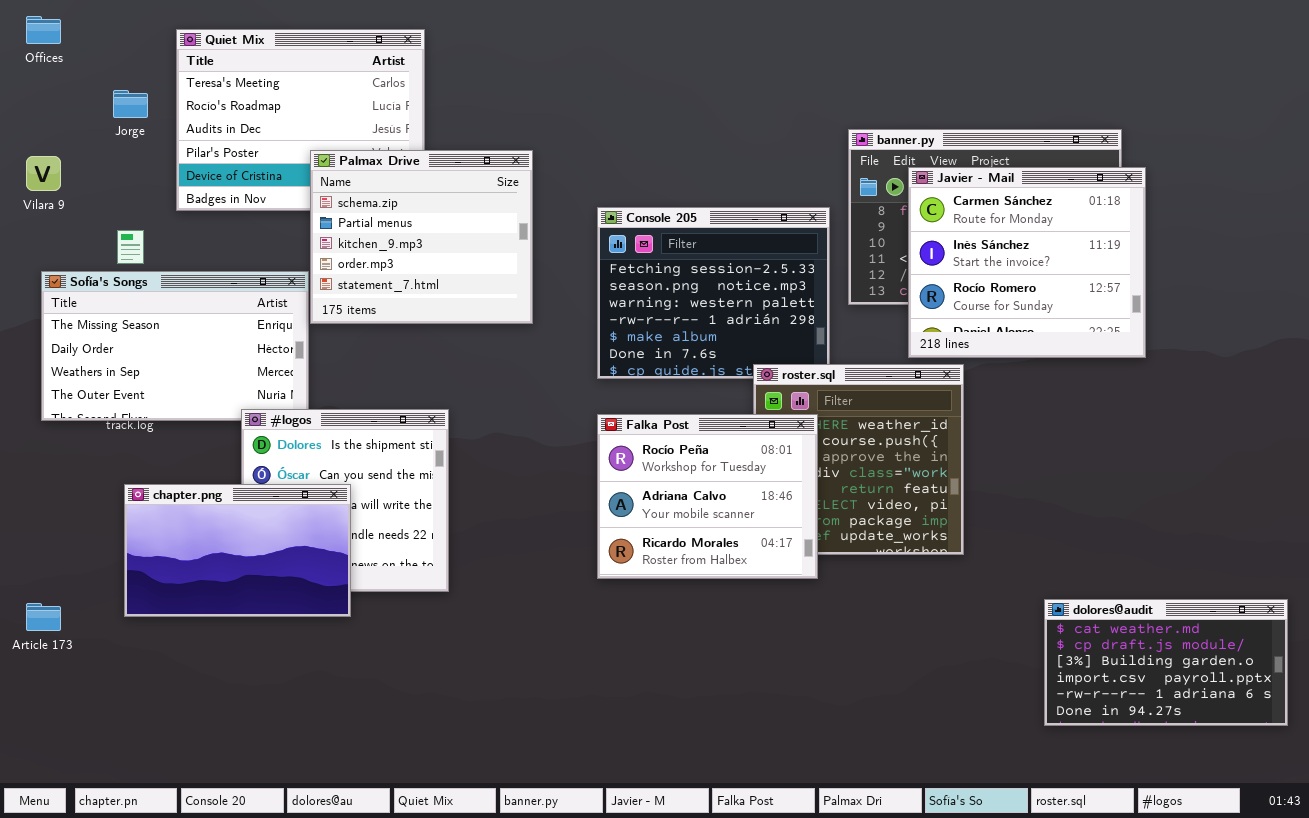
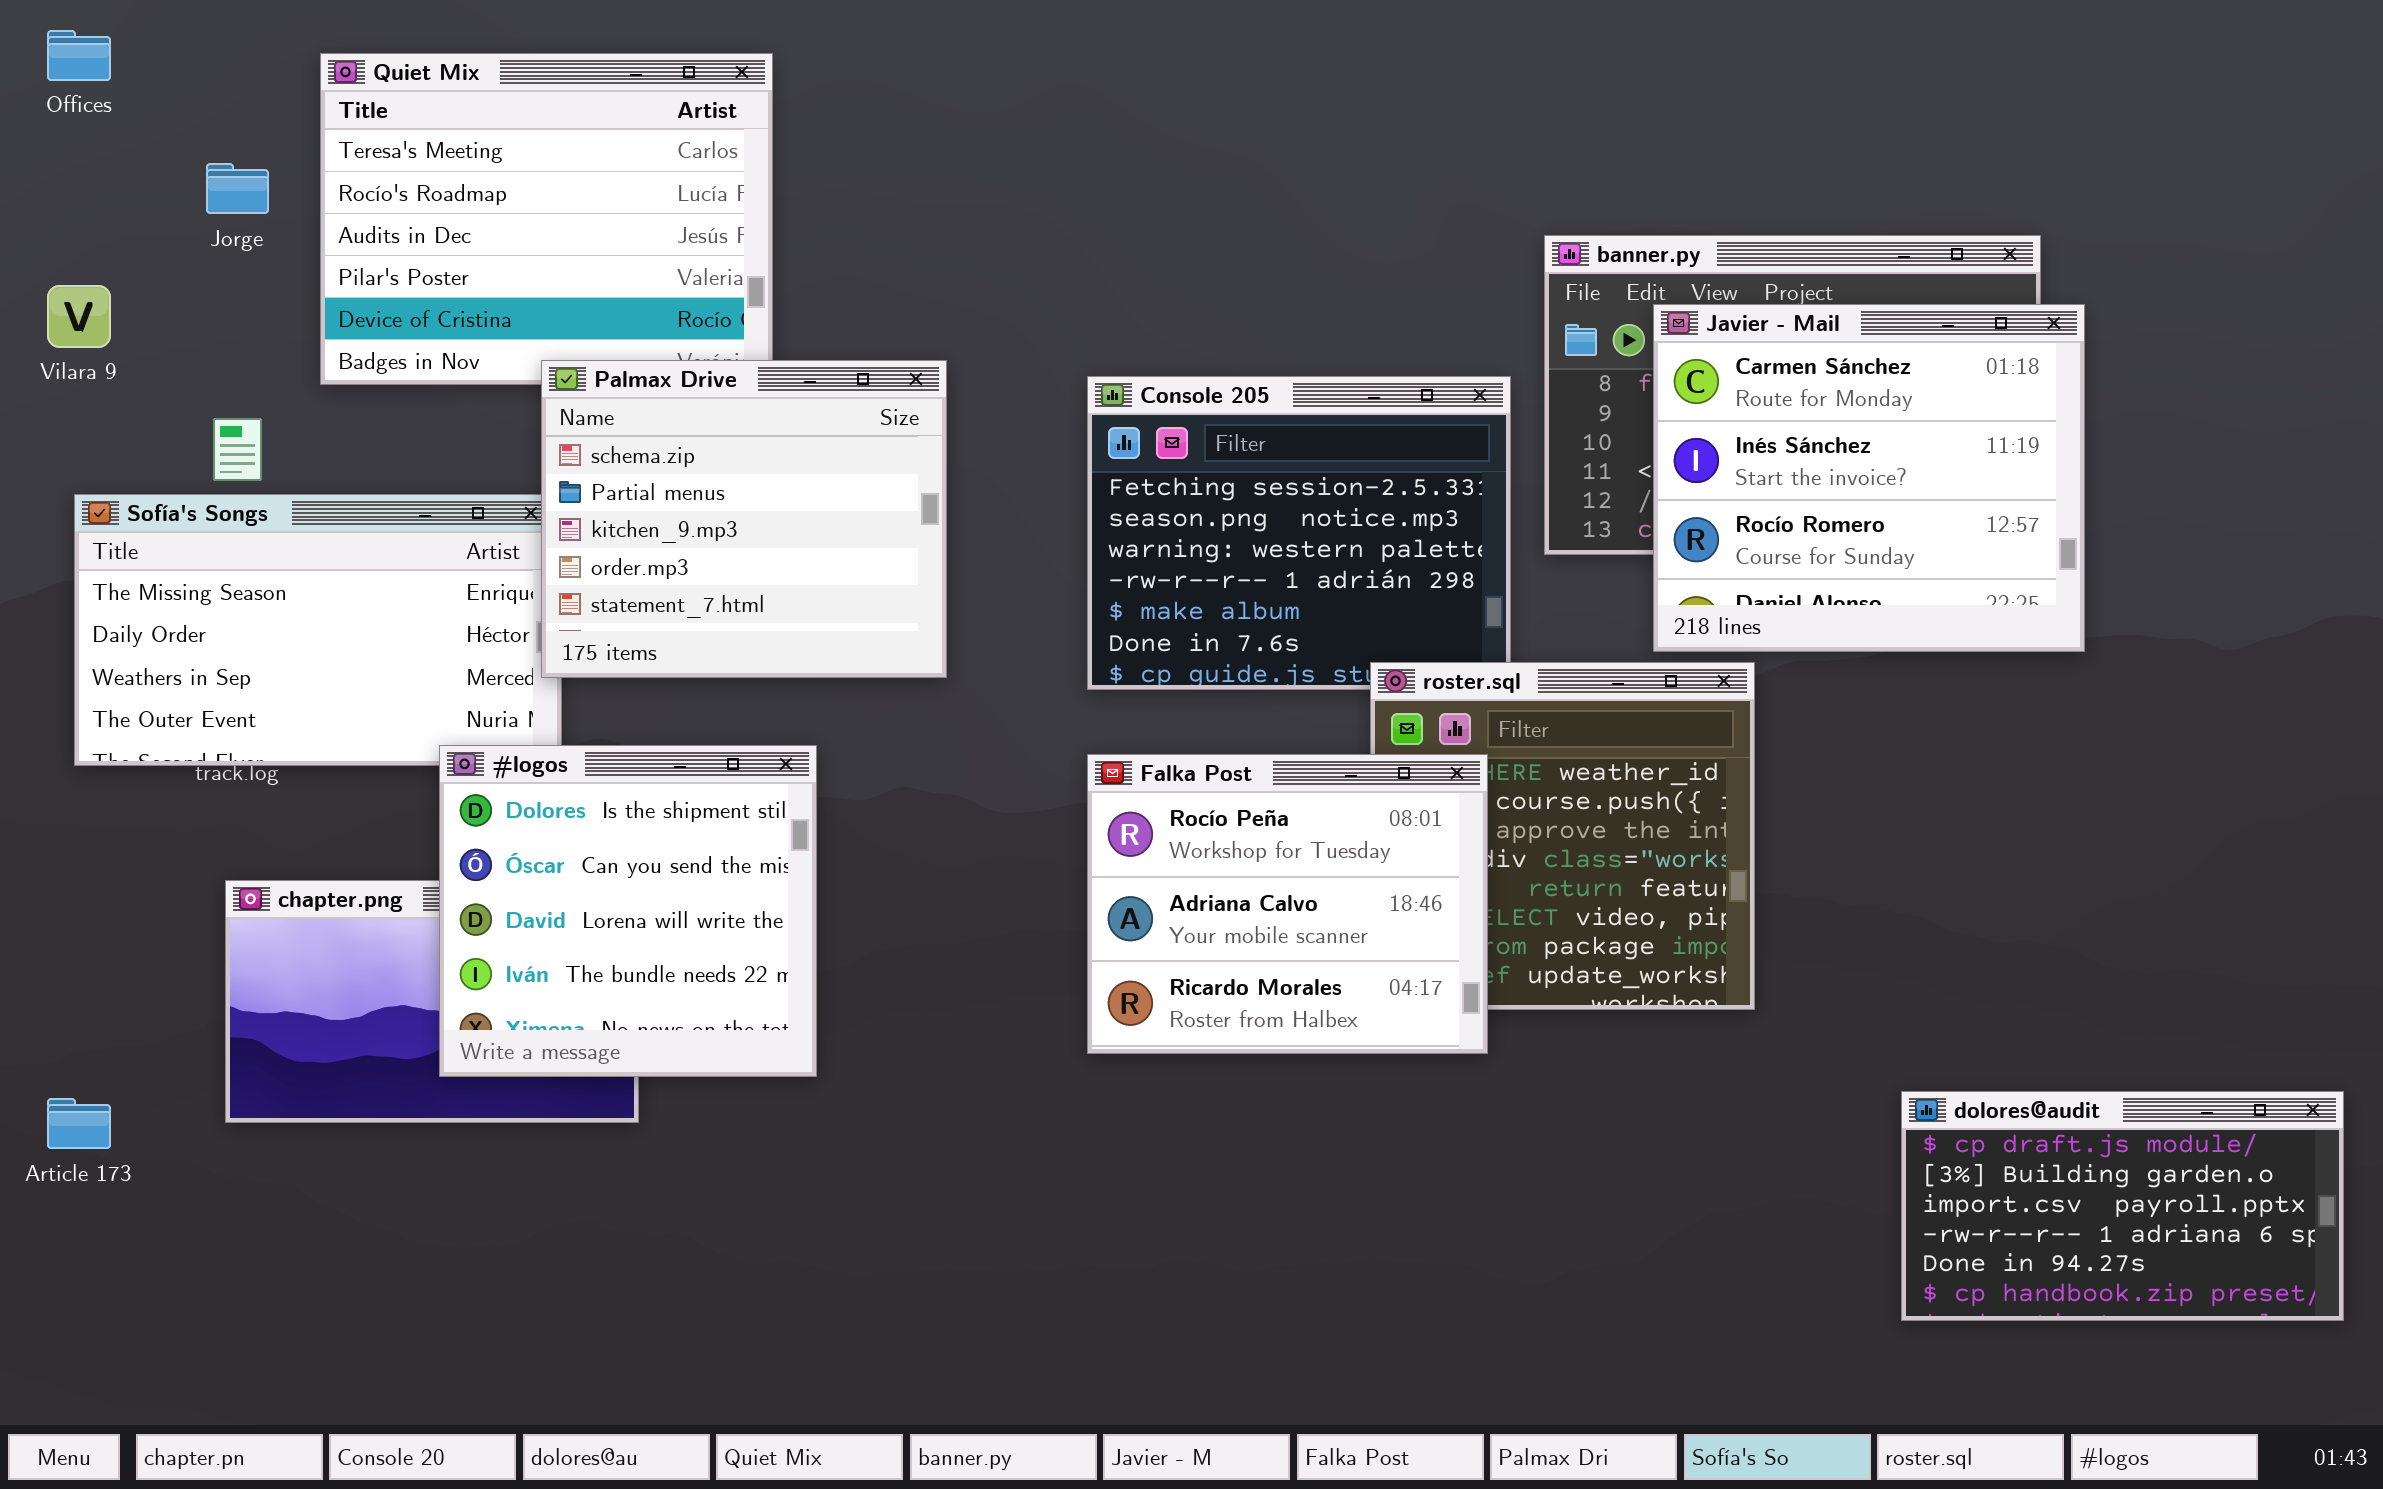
Palmax Drive: [310,150,533,324] -> [541,360,947,678], moved
#logos: [241,409,449,592] -> [439,745,817,1077], raised
dolores@audit: [1044,599,1288,726] -> [1901,1091,2344,1321], scrolled down 1 row

